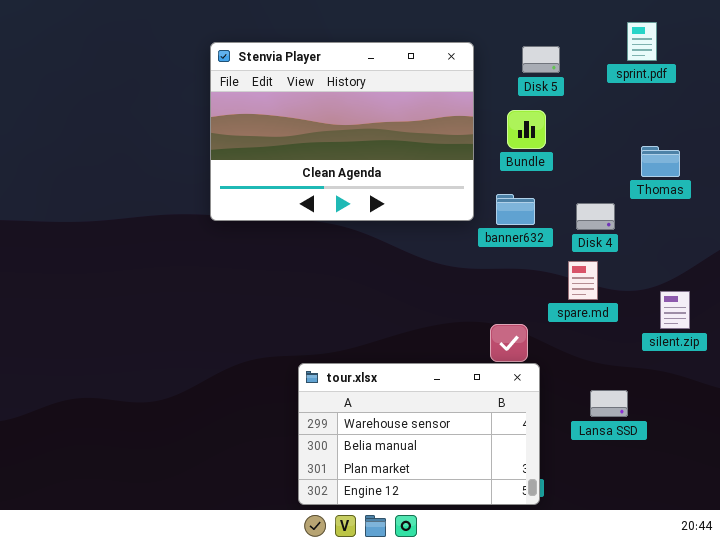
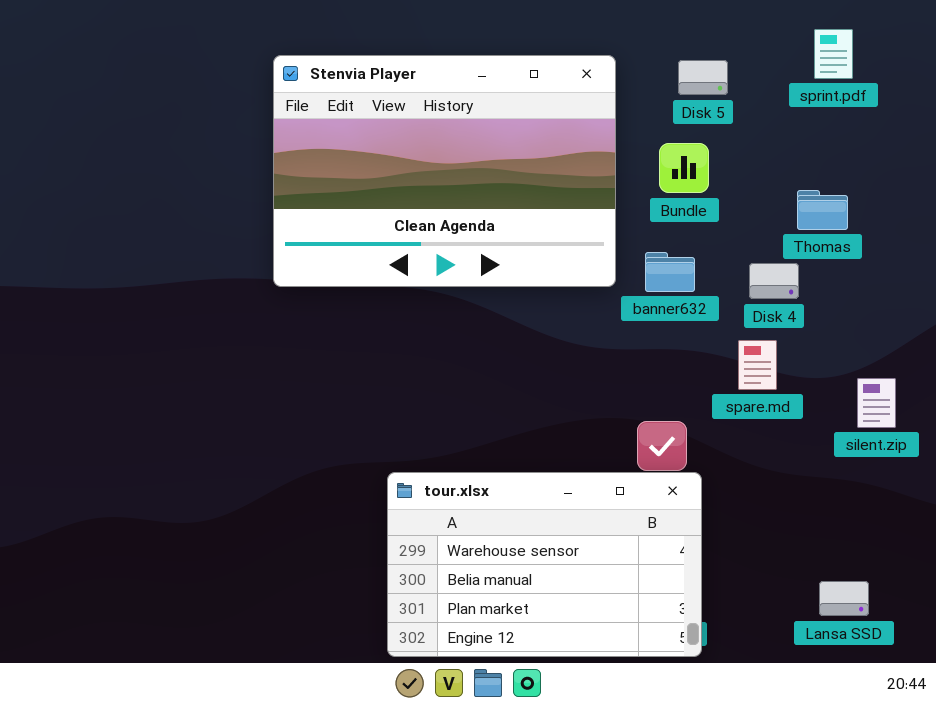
Thomas: [641,146,680,177] -> [797,190,848,230], moved
Lansa SSD: [590,390,628,417] -> [819,581,869,616], moved

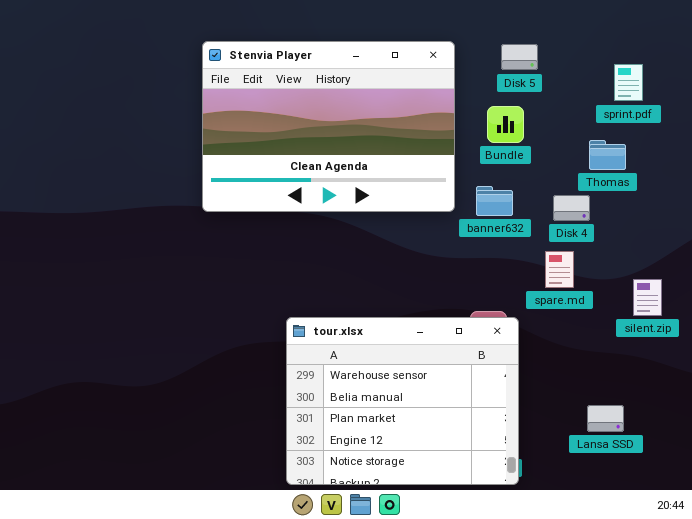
sprint.pdf: [814,29,853,79] -> [614,64,643,101], moved
tour.xlsx: [387,472,702,657] -> [286,317,519,485], resized
Lansa SSD: [819,581,869,616] -> [587,405,624,432], moved

